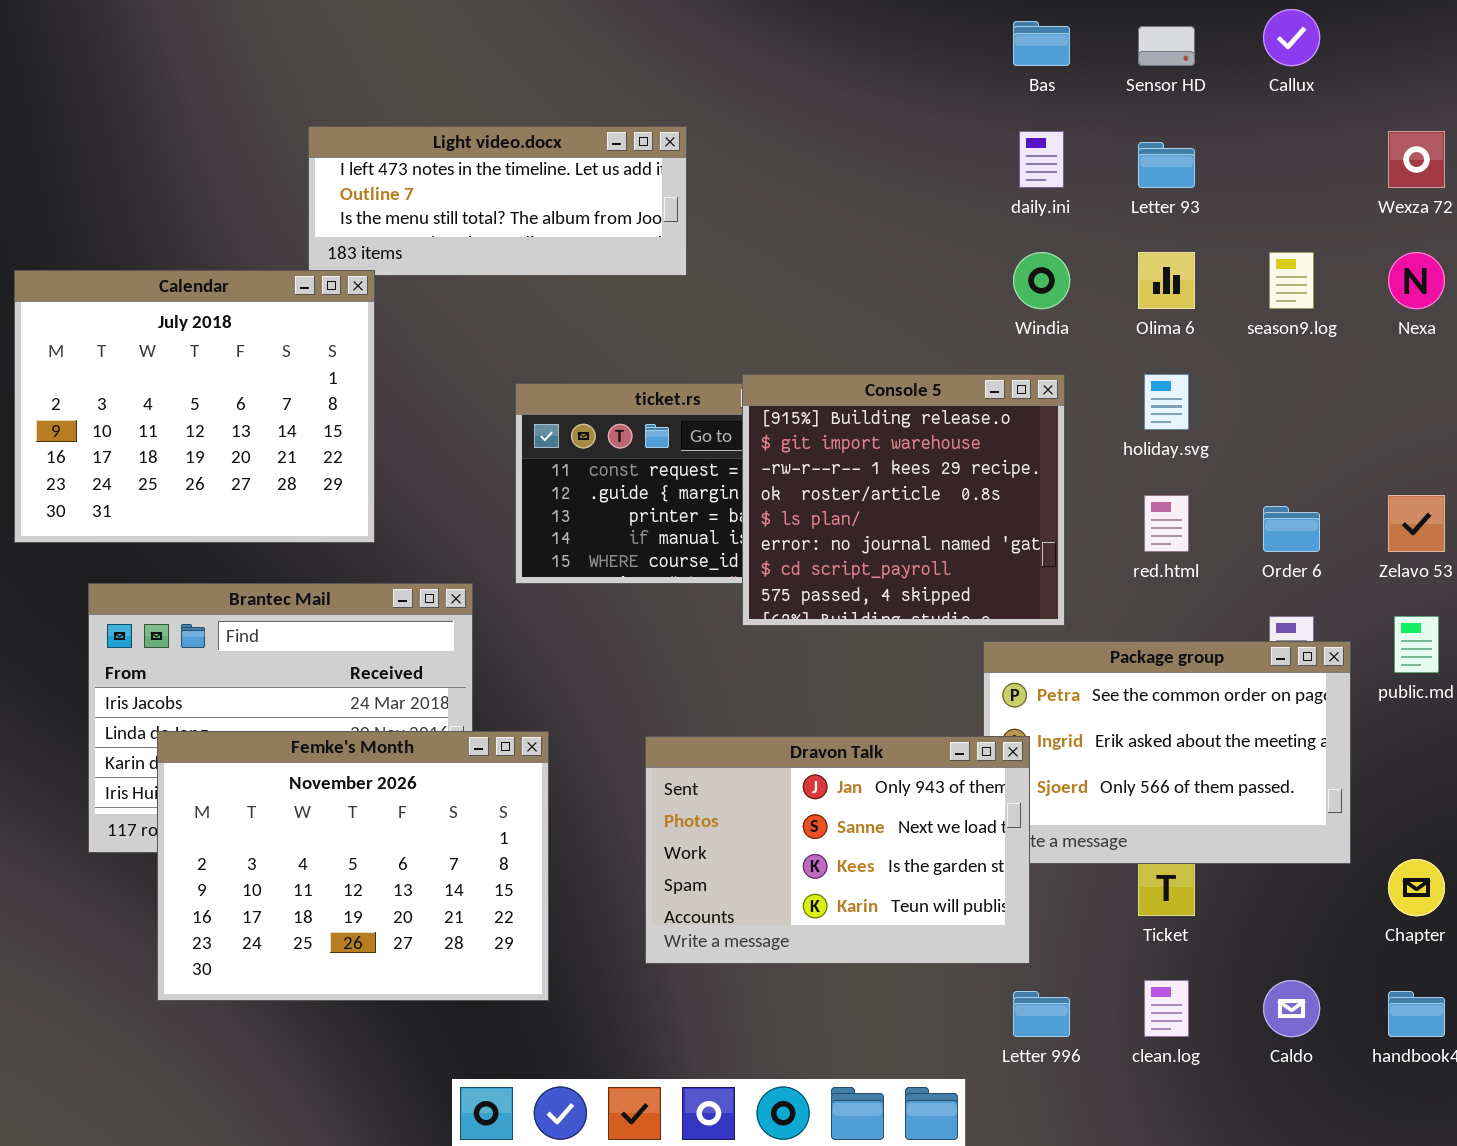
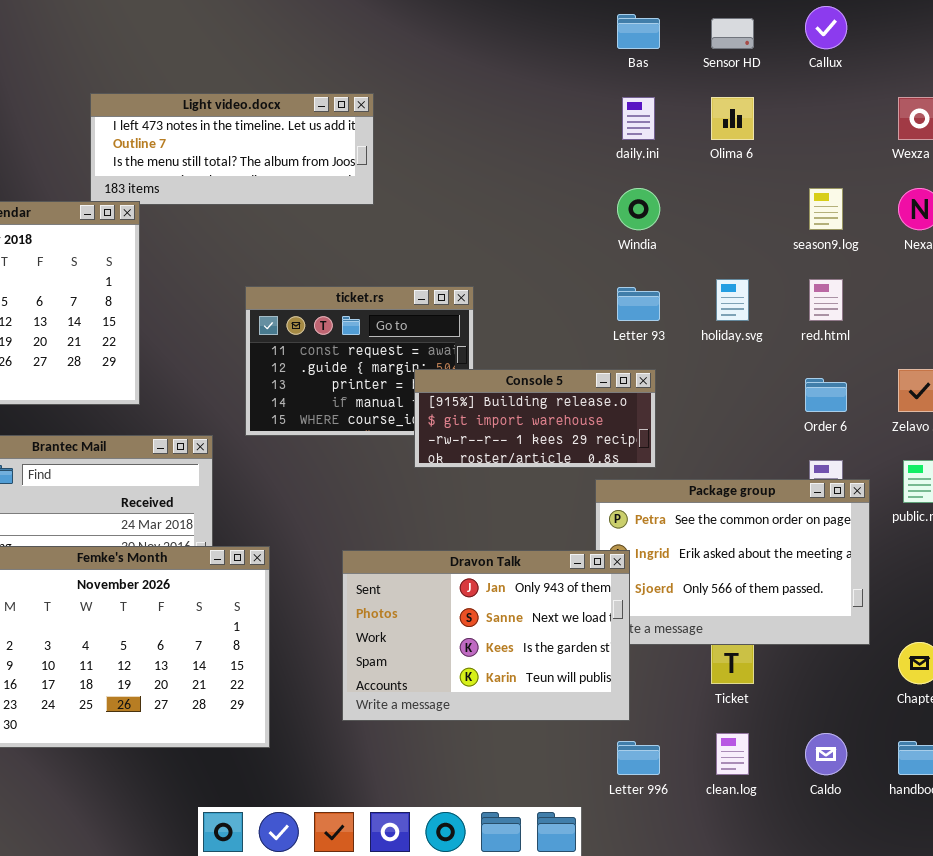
Letter 93: [1138,142,1195,188] -> [617,287,660,321], moved
Olima 6: [1138,252,1195,309] -> [711,97,754,140], moved
Console 5: [742,374,1065,626] -> [414,369,656,468], resized
red.html: [1144,495,1189,552] -> [809,279,843,321], moved

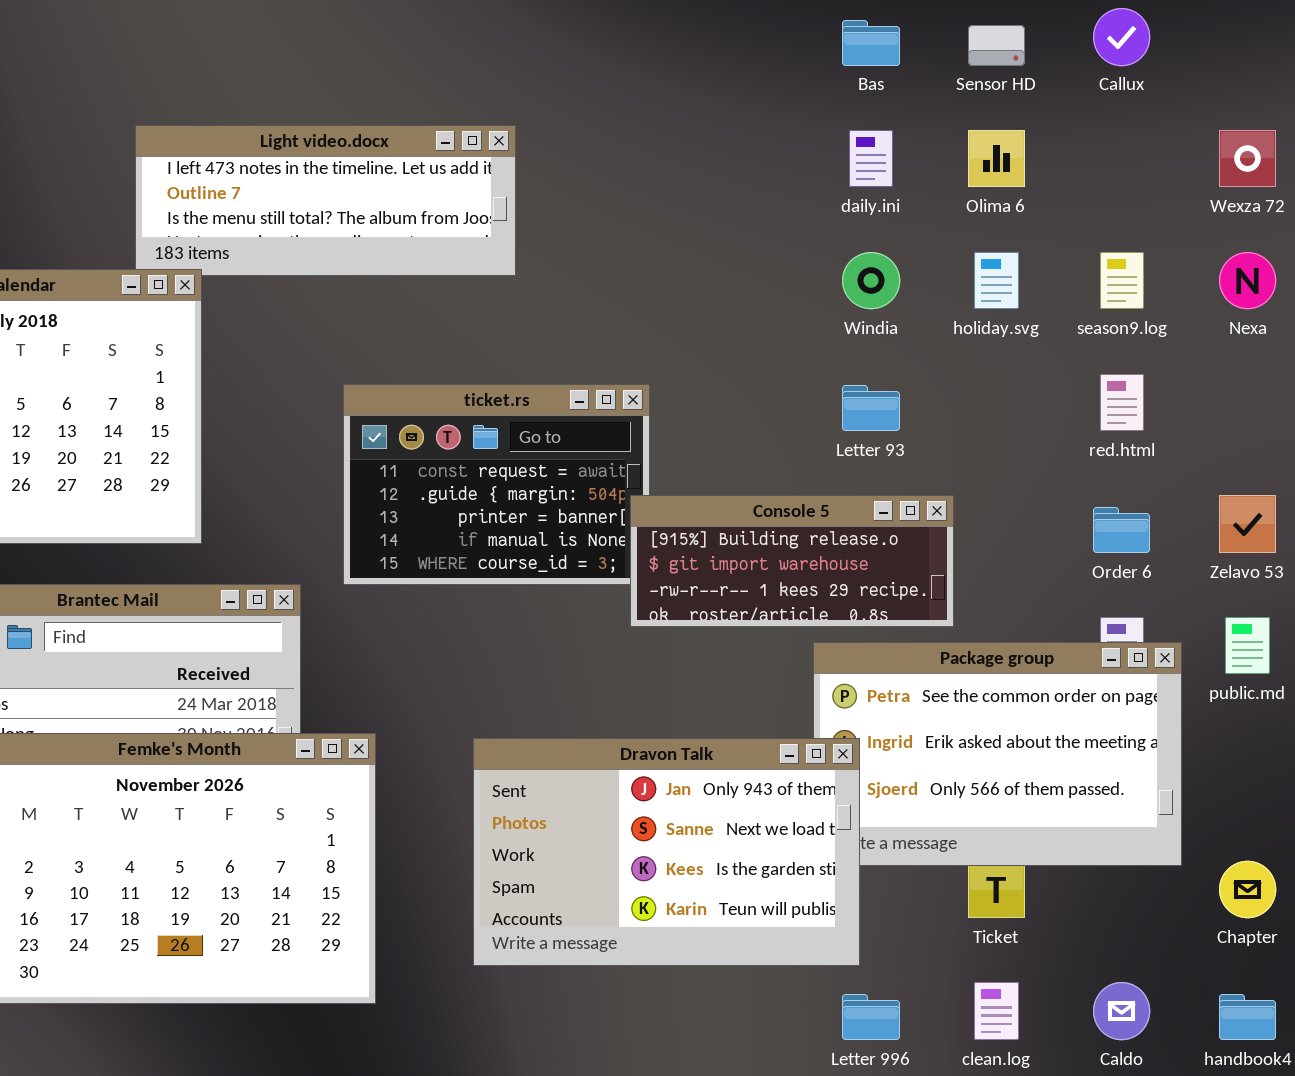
holiday.svg: [716,279,749,321] -> [974,252,1019,309], moved
Console 5: [414,369,656,468] -> [630,495,954,627], moved

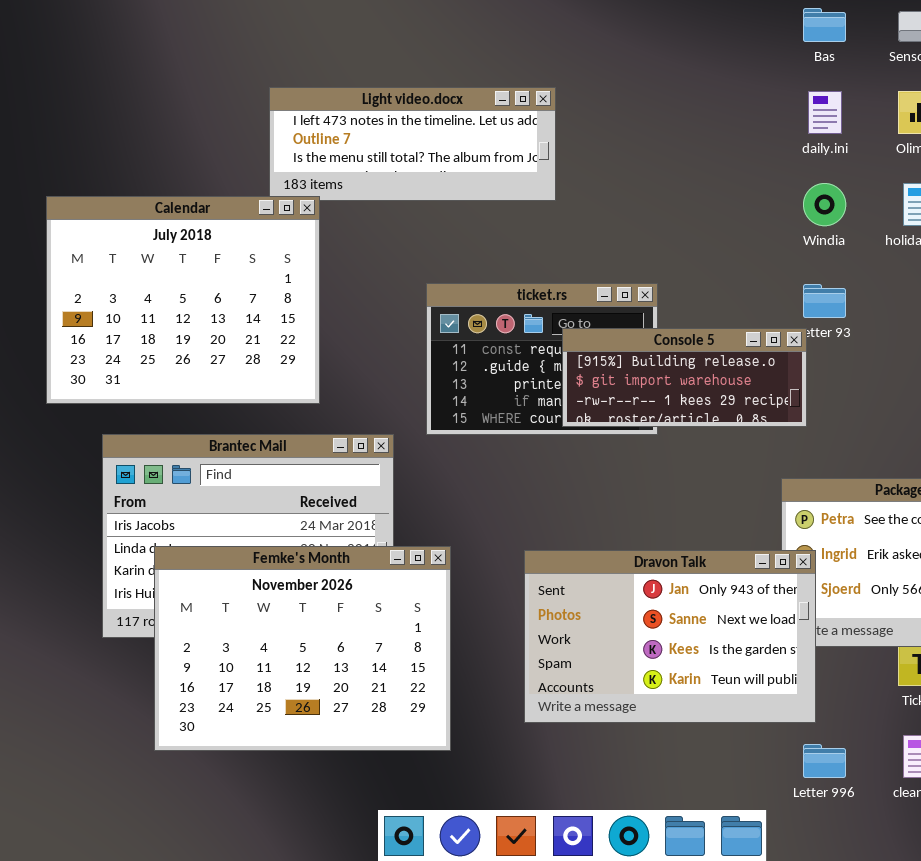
Console 5: [630,495,954,627] -> [562,328,807,427], moved

